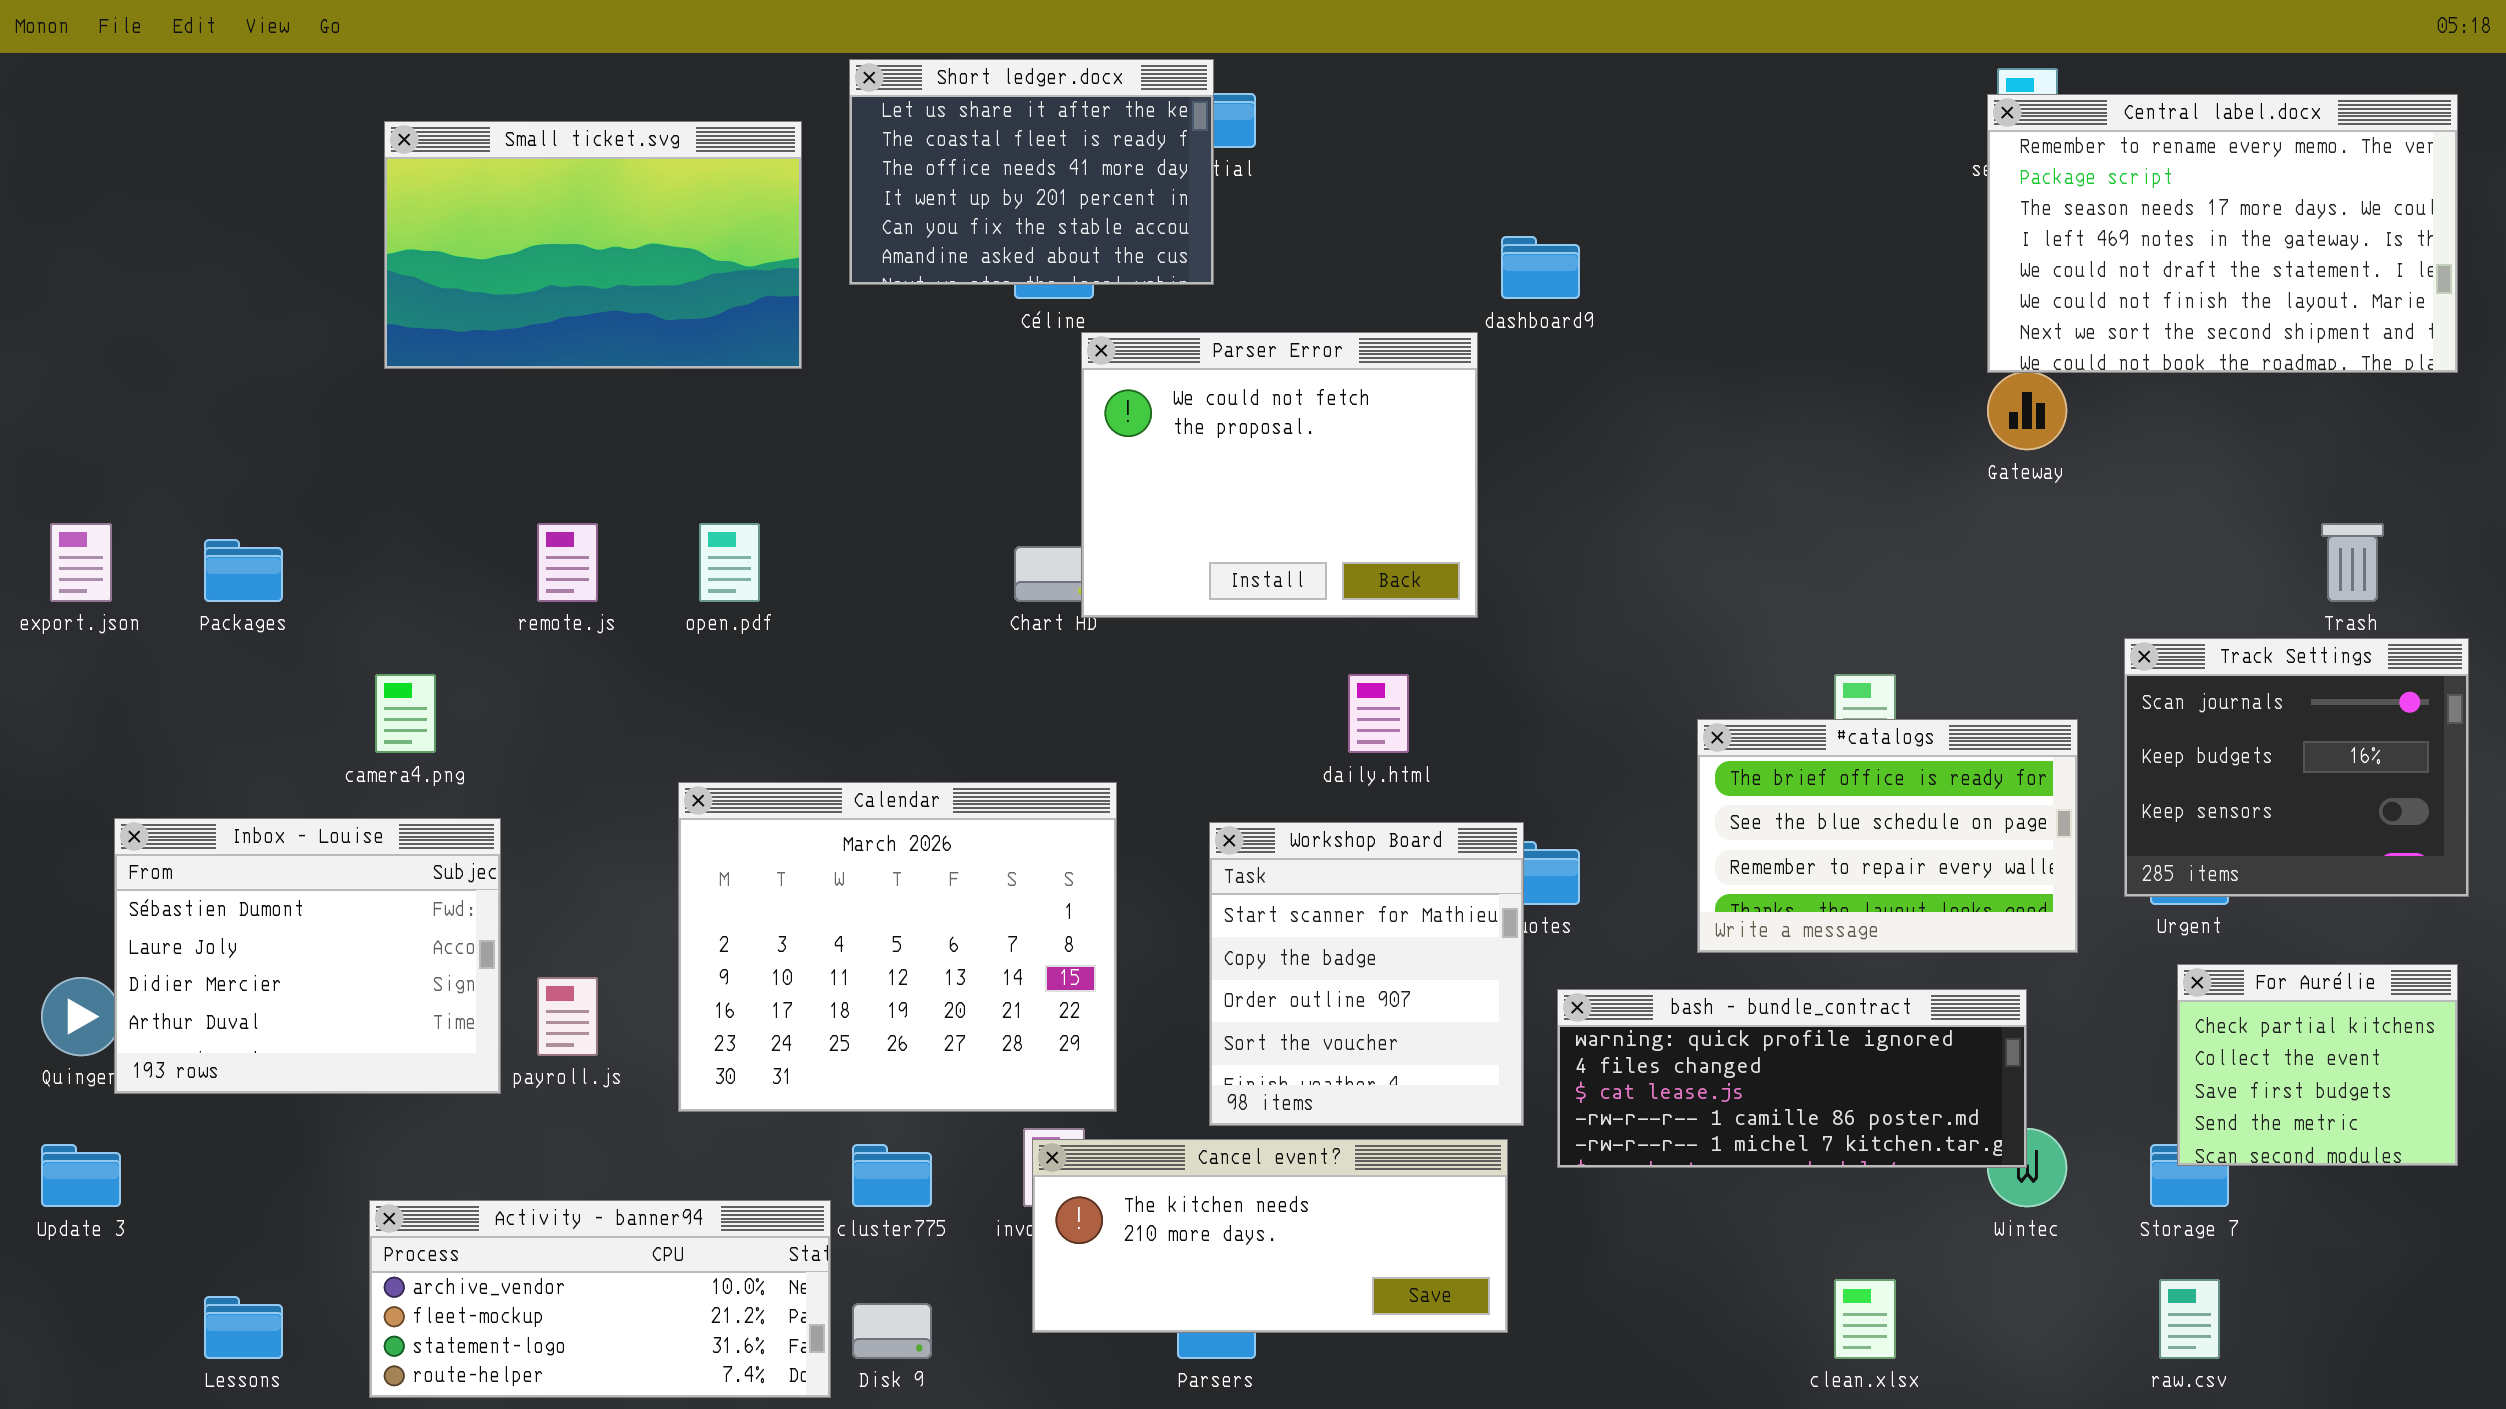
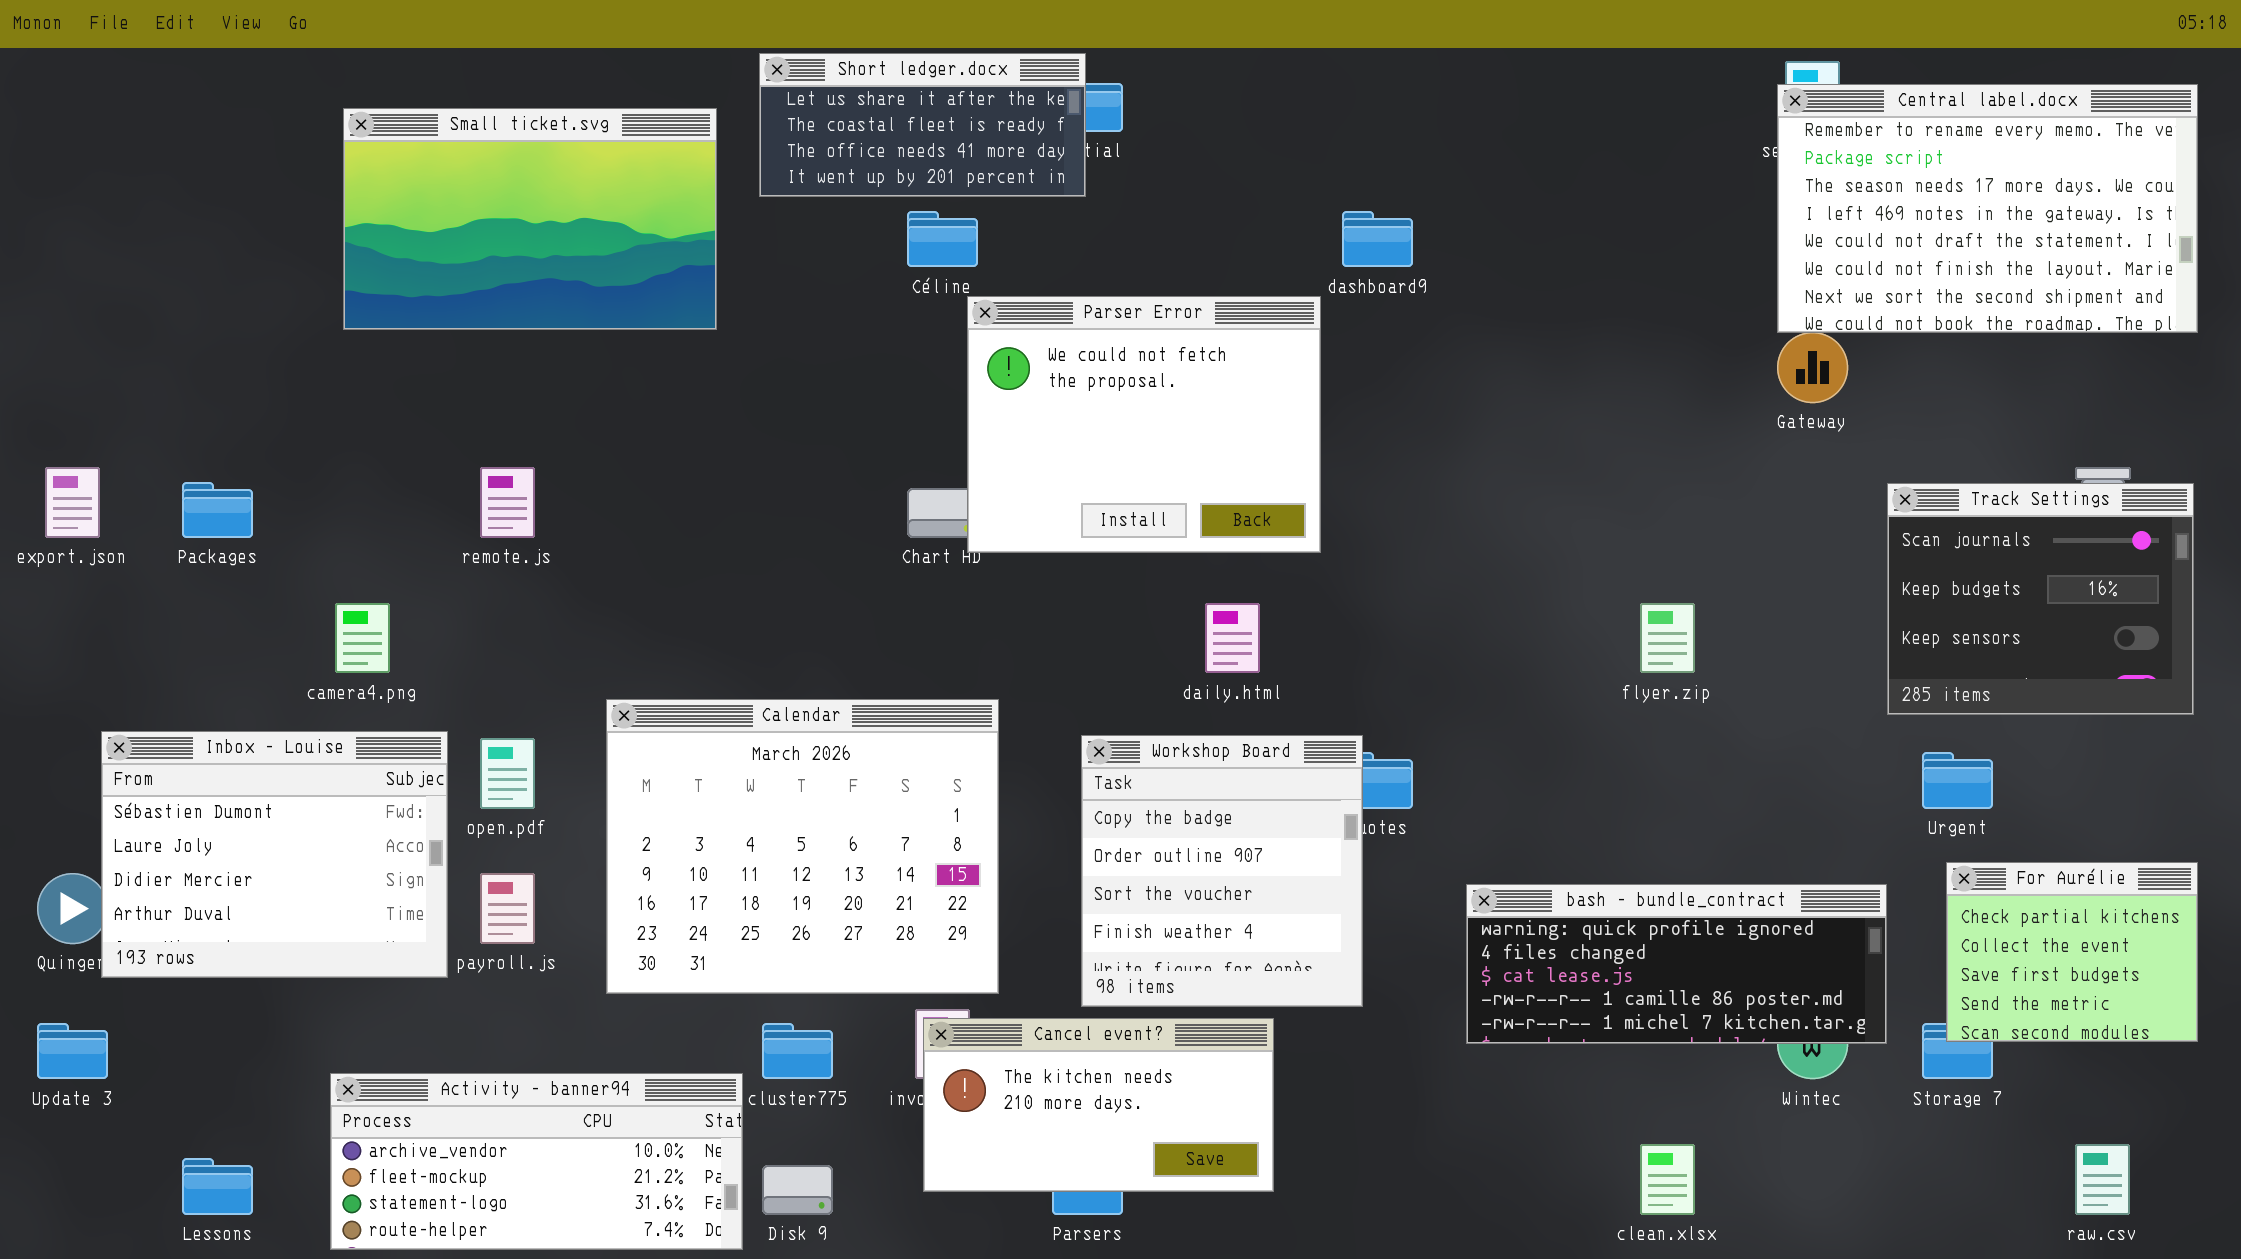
Short ledger.docx: [849,59,1214,285] -> [759,53,1086,197], resized
open.pdf: [699,523,760,602] -> [480,738,535,809], moved
Track Settings: [2124,638,2469,897] -> [1887,483,2194,715], moved
#catalogs: [1697,719,2078,953] -> none, closed
Workshop Board: [1209,822,1524,1126] -> [1081,735,1363,1007], scrolled down 1 row
bash - bundle_contract: [1557,989,2027,1168] -> [1466,884,1887,1044], moved
Cancel event?: [1032,1139,1508,1333] -> [923,1018,1274,1192], resized
raw.csv: [2159,1279,2220,1359] -> [2075,1144,2130,1215], moved

